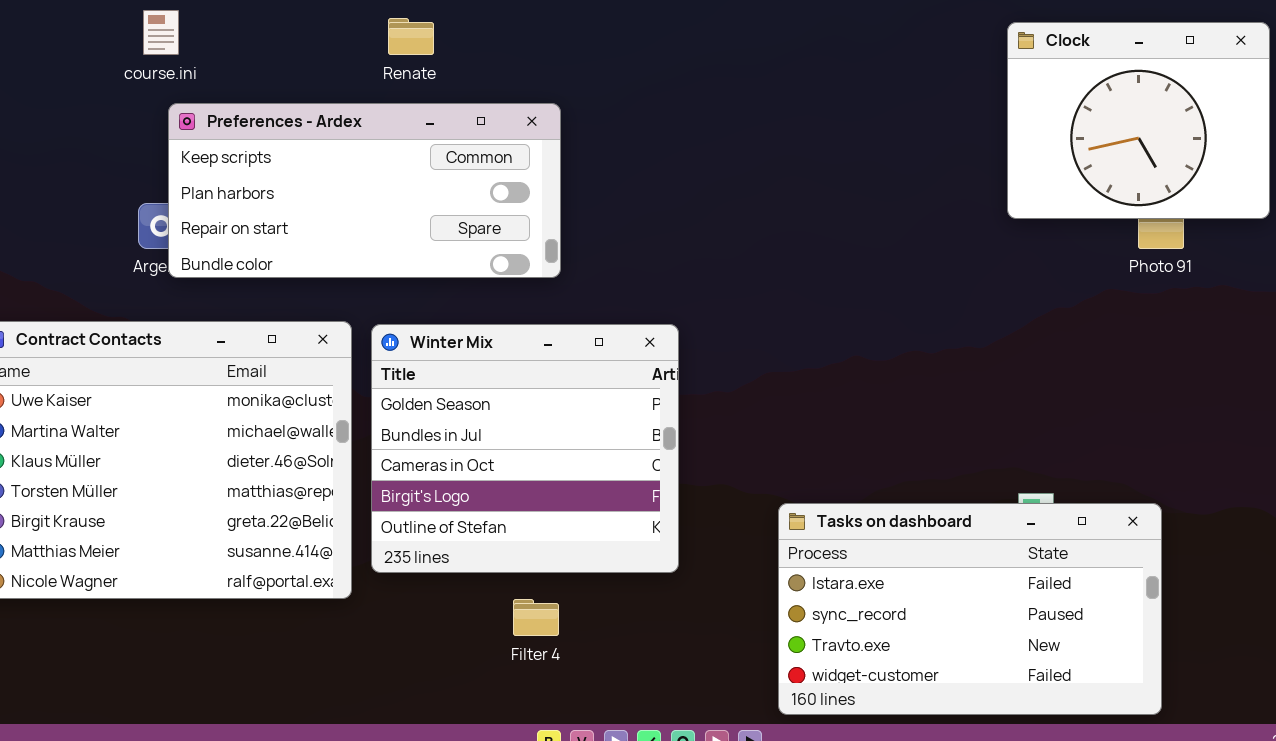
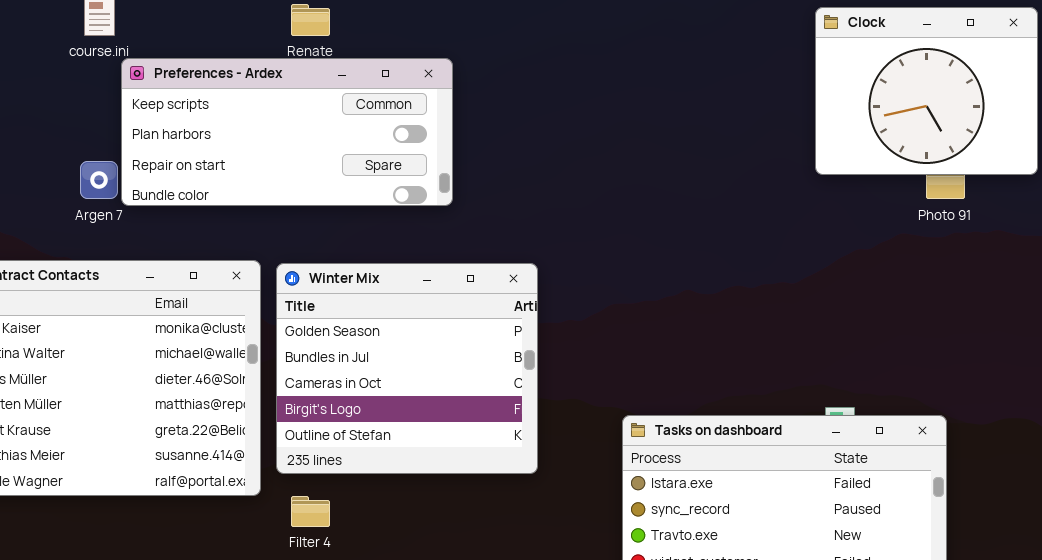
Preferences - Ardex: [168,103,561,278] -> [121,58,453,206], moved
Filter 4: [513,599,559,636] -> [291,496,330,527], moved

